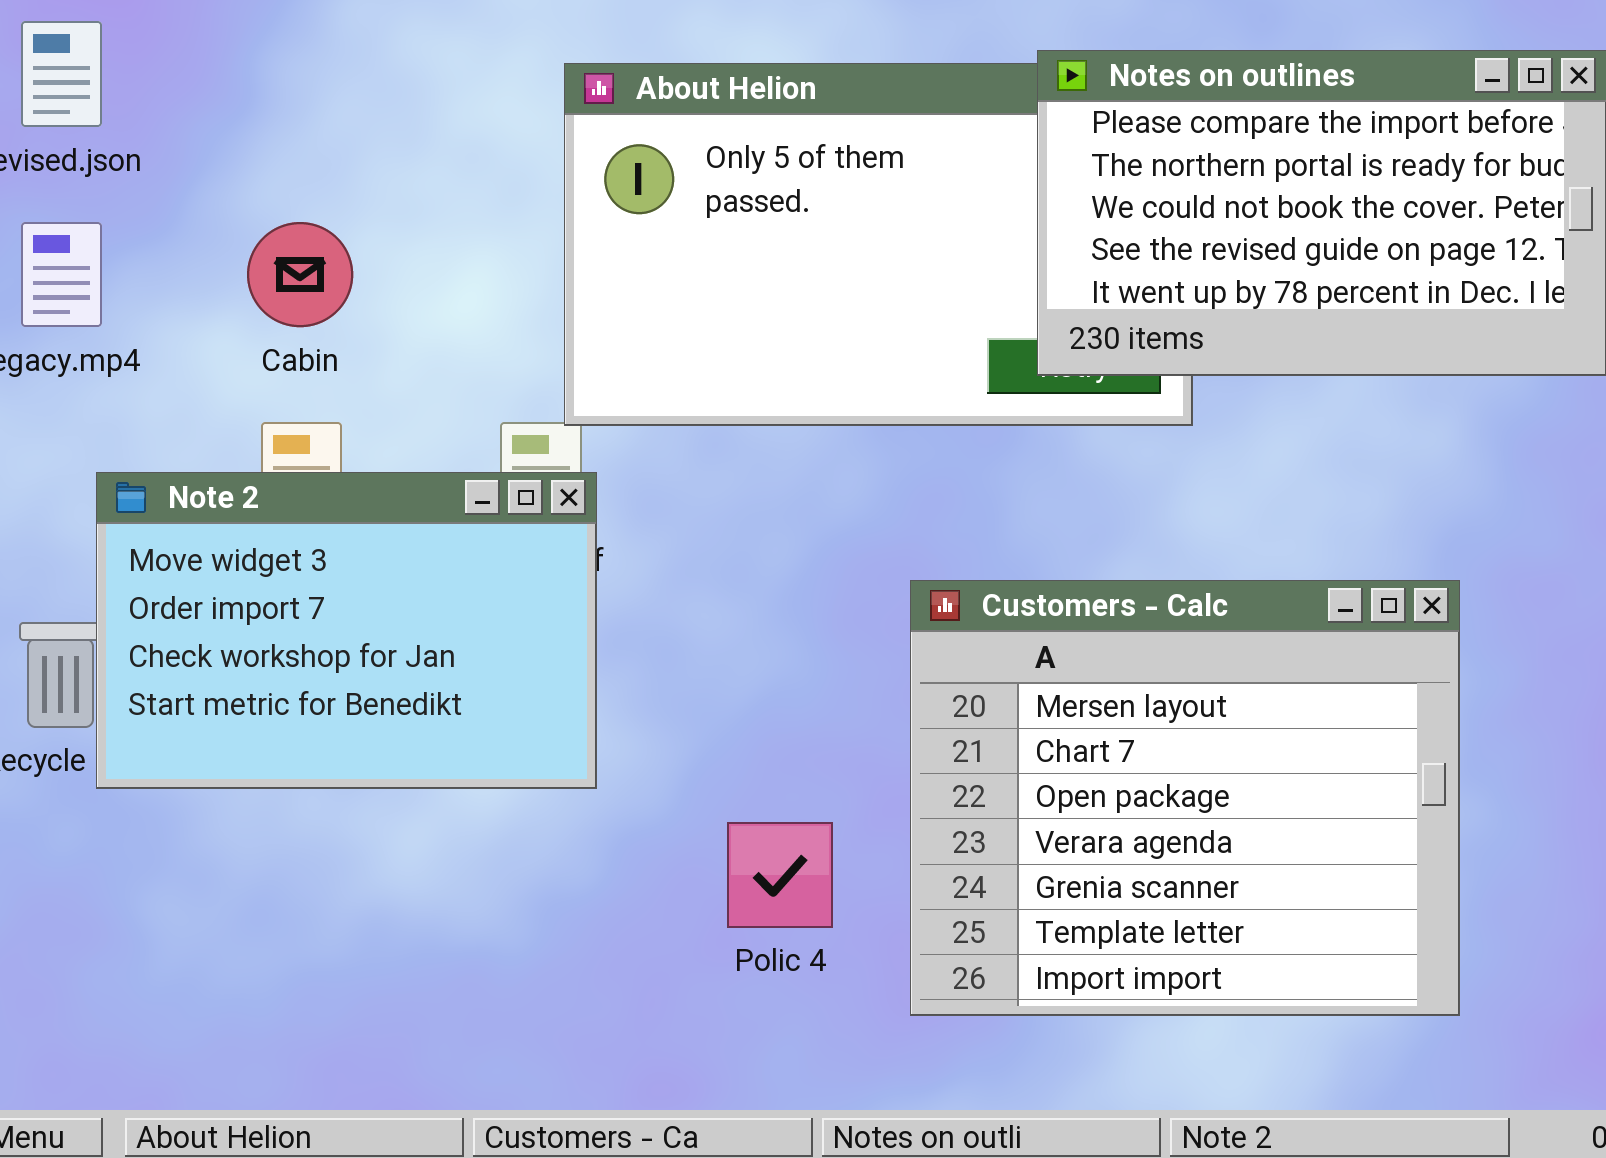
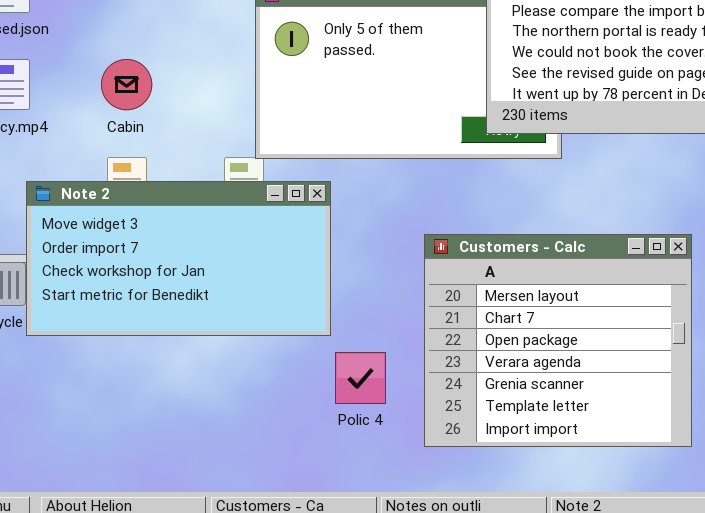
Note 2: [96,472,597,789] -> [26,181,331,336], resized

